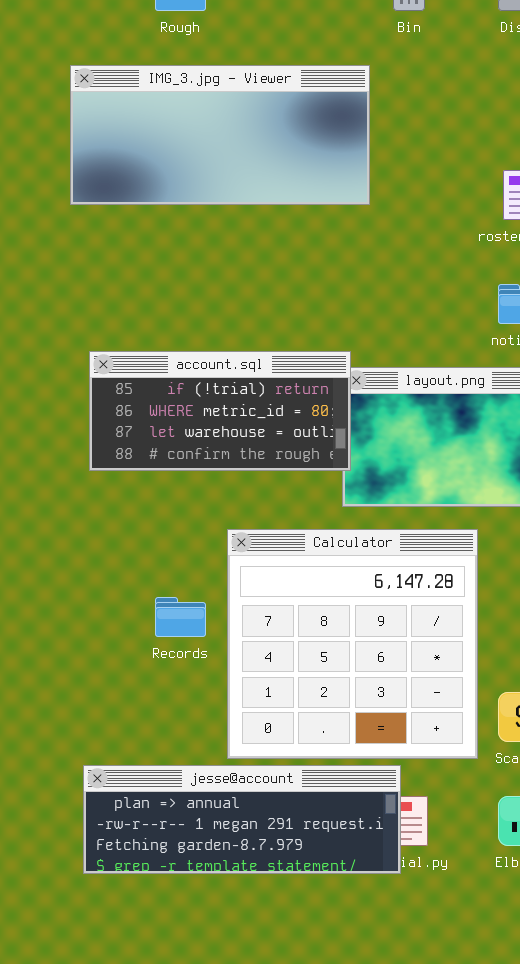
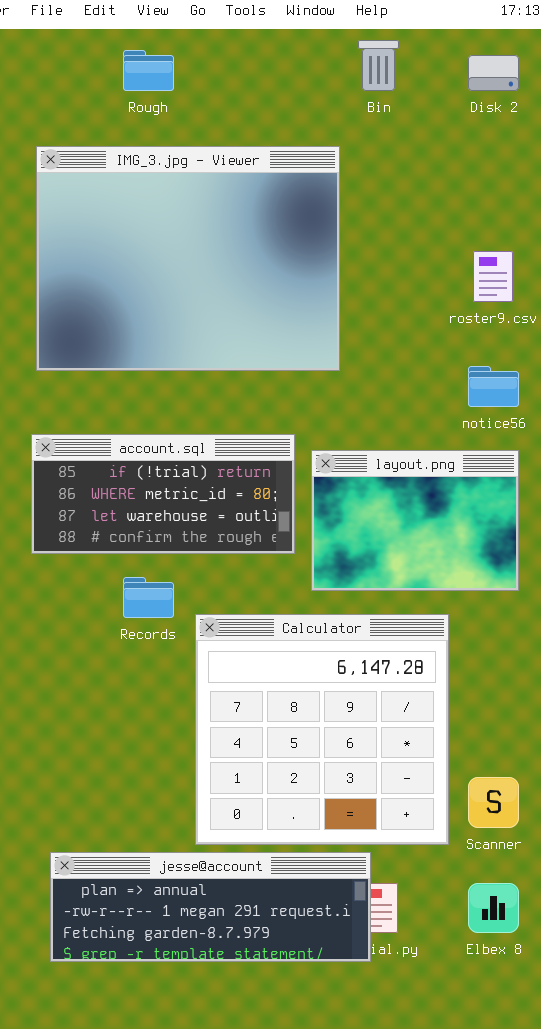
IMG_3.jpg - Viewer: [70,65,370,205] -> [36,146,340,371], resized
account.sql: [89,351,351,471] -> [31,434,295,554], moved
Records: [155,597,206,637] -> [123,577,174,618], moved

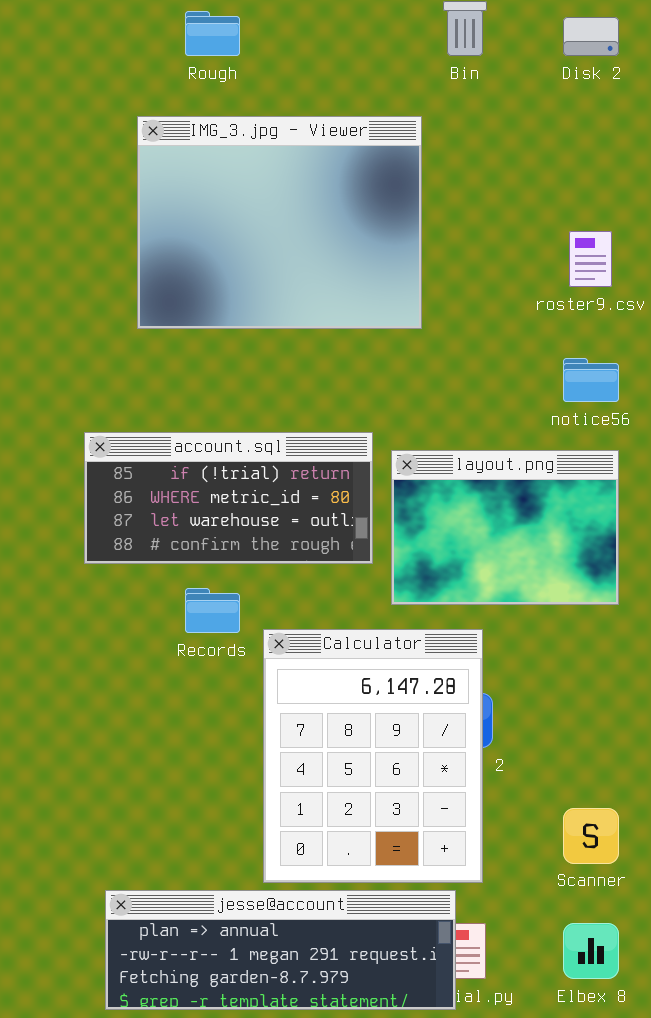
IMG_3.jpg - Viewer: [36,146,340,371] -> [137,116,422,329], resized
Calculator: [195,614,449,845] -> [263,629,483,883], resized

